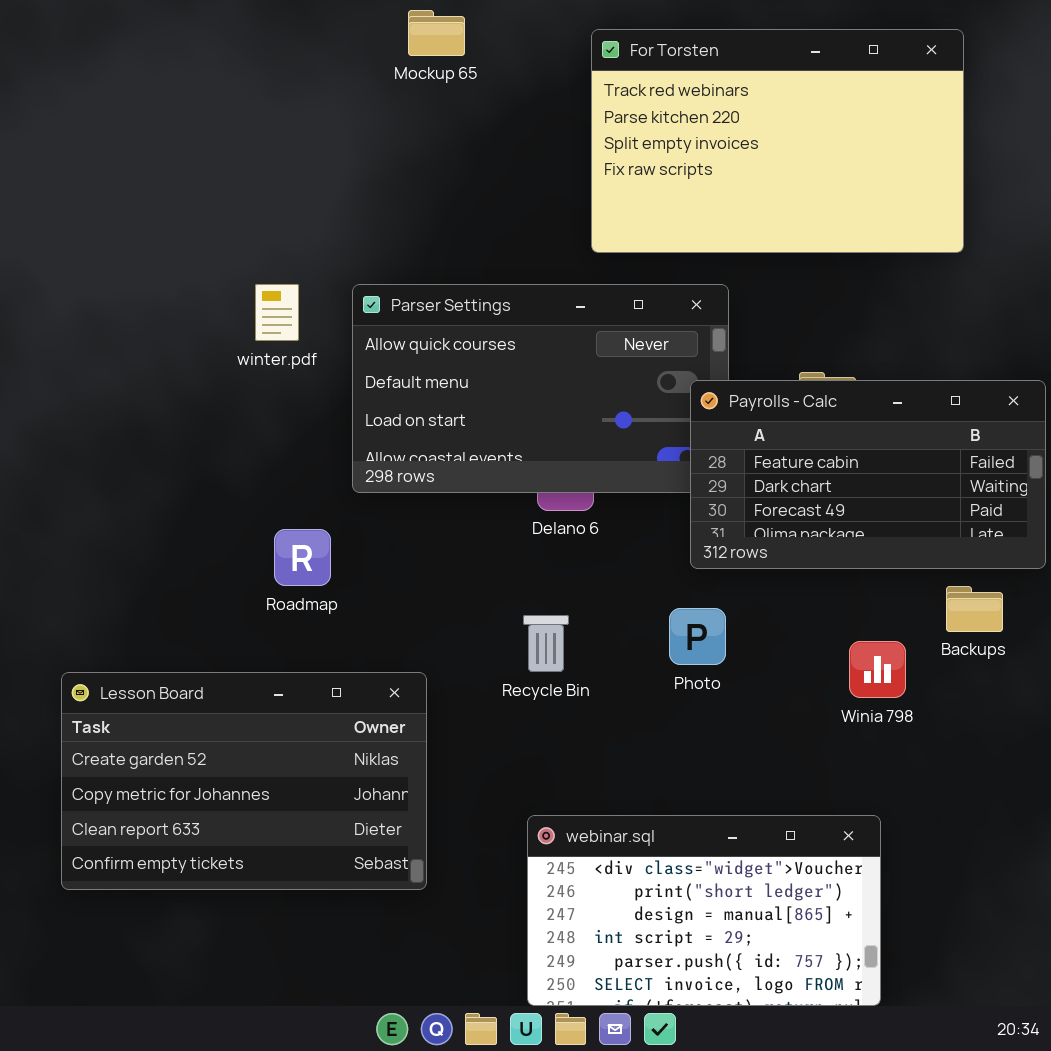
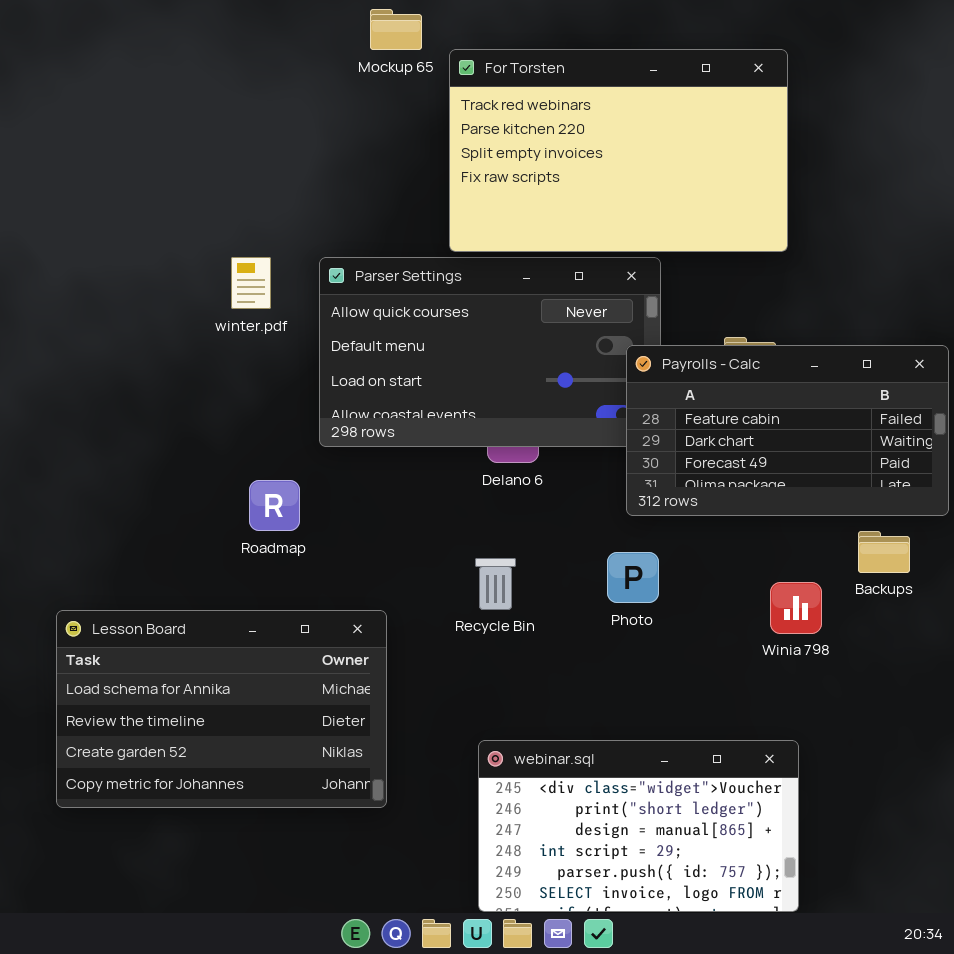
For Torsten: [591,29,964,253] -> [449,49,788,252], moved
Lesson Board: [61,672,427,890] -> [56,610,387,808], scrolled up 2 rows

